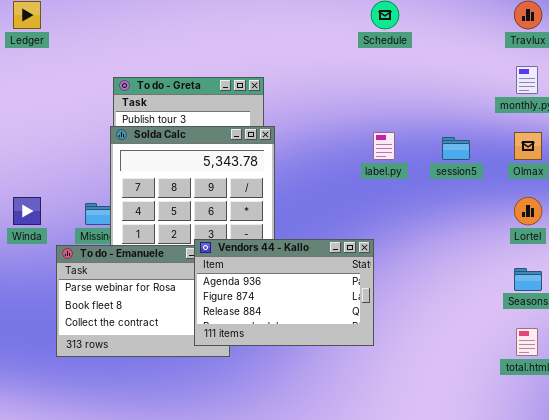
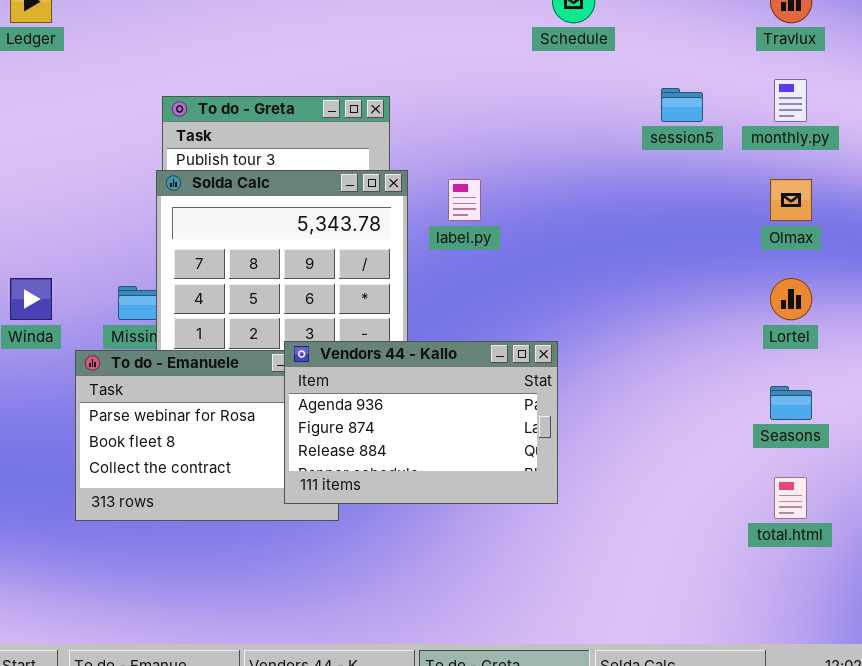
label.py: [373,132,395,160] -> [448,179,481,221], moved
session5: [442,137,470,160] -> [661,88,703,122], moved

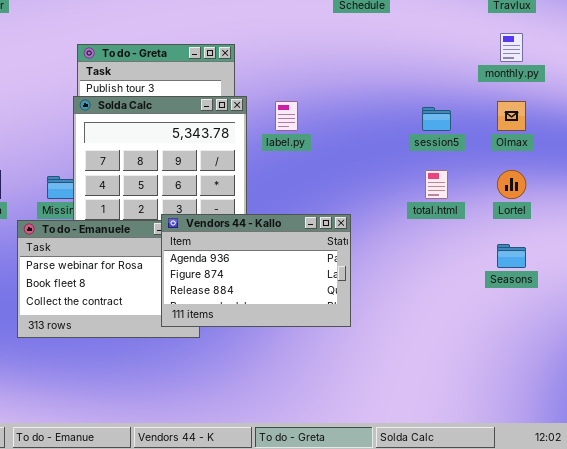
session5: [661,88,703,122] -> [422,107,451,131], moved
total.html: [774,477,807,519] -> [425,170,448,199], moved

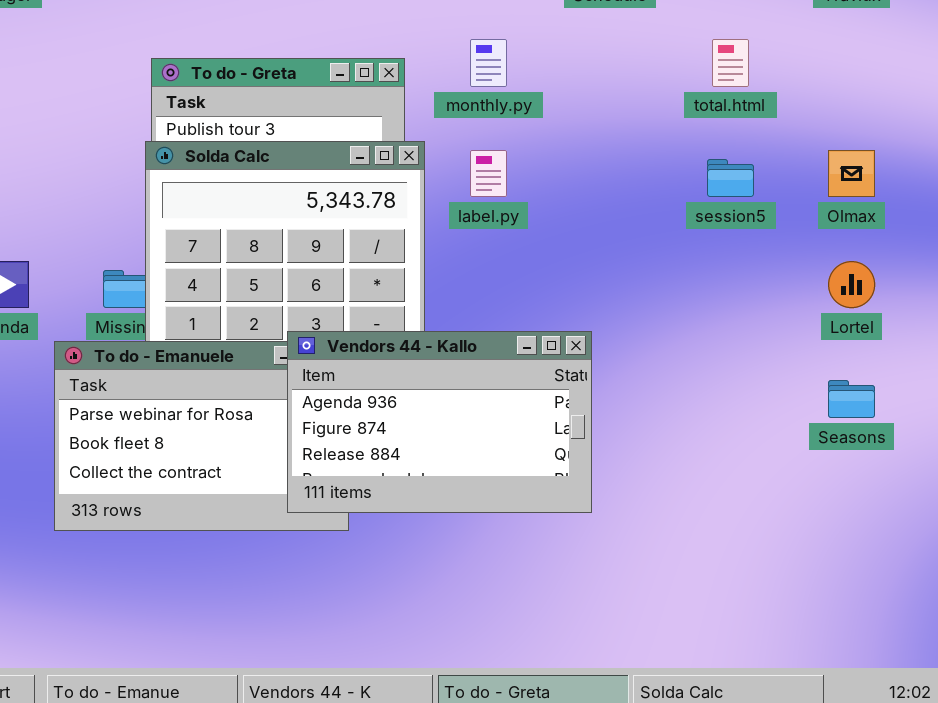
monthly.py: [500,33,523,62] -> [470,39,507,87], moved
total.html: [425,170,448,199] -> [712,39,749,87], moved

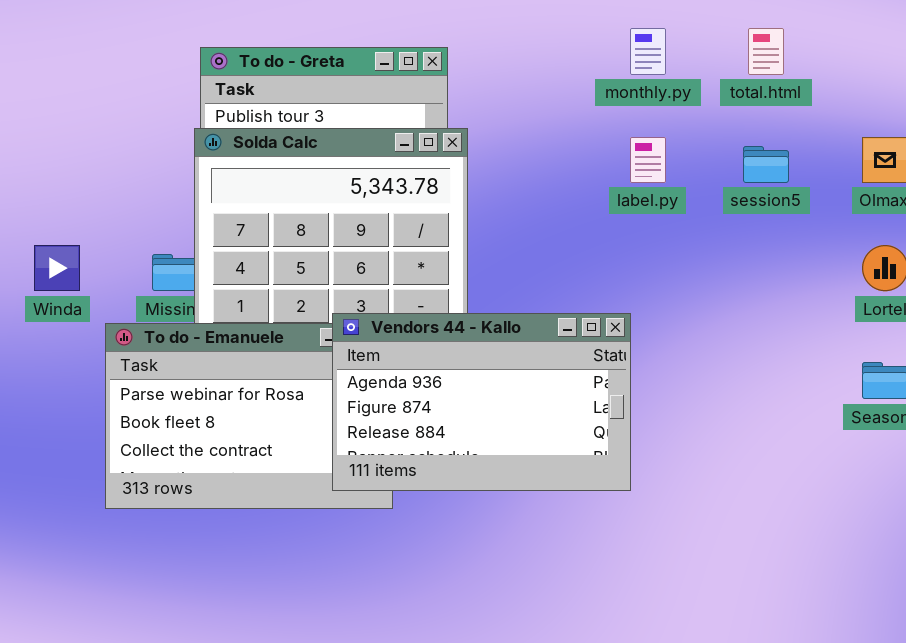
monthly.py: [470,39,507,87] -> [630,28,666,75], moved
label.py: [470,150,507,197] -> [630,137,666,183], moved

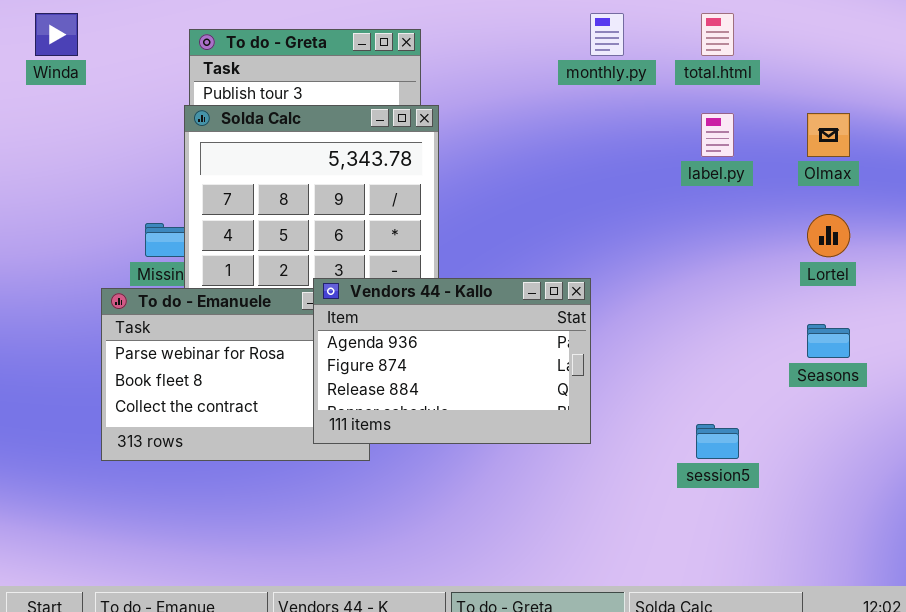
label.py: [630,137,666,183] -> [701,113,734,157], moved
session5: [743,146,789,183] -> [696,424,739,459], moved
Winda: [34,245,80,291] -> [35,13,78,56], moved

